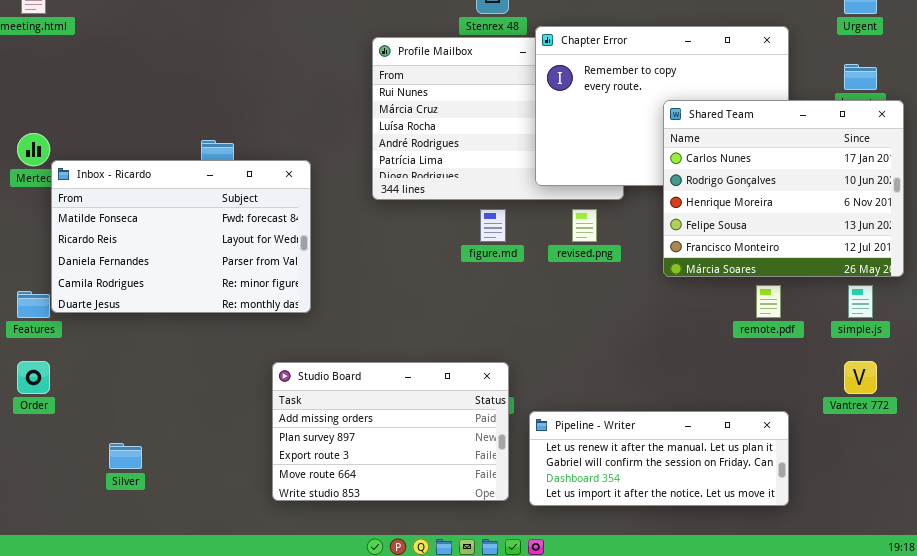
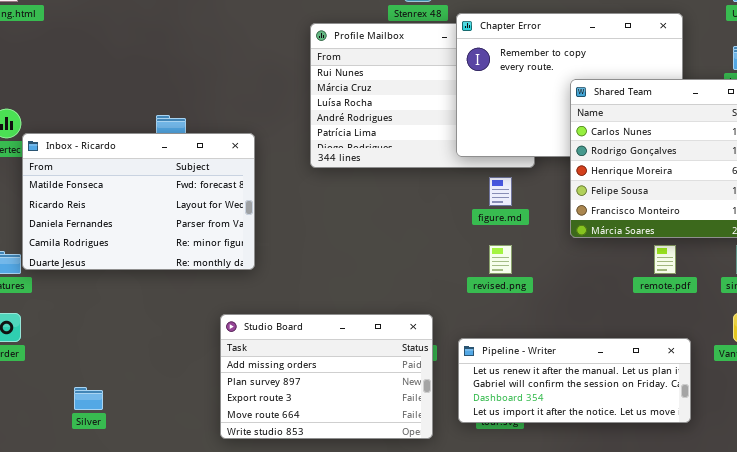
figure.md: [480,209,506,242] -> [489,177,512,206], moved
revised.png: [572,209,597,242] -> [489,245,512,274], moved
Pipeline - Writer: [529,411,789,506] -> [458,338,691,423], moved

